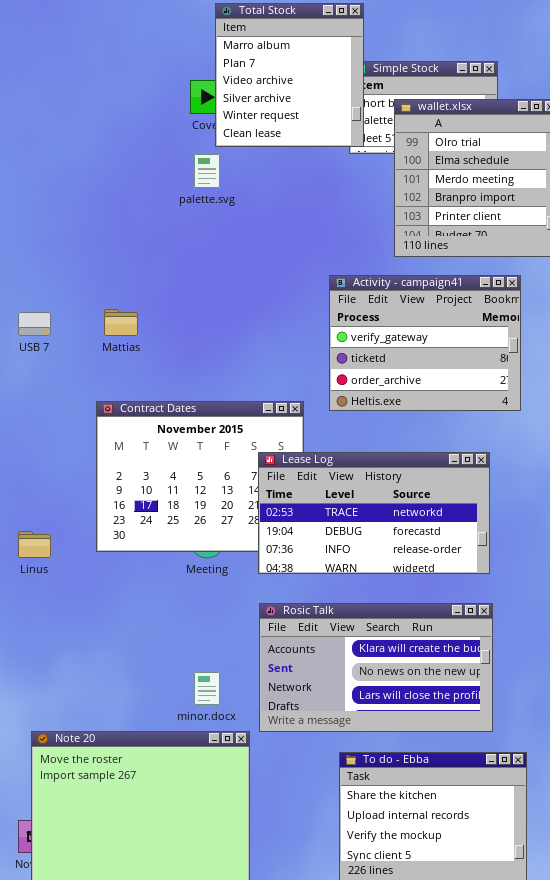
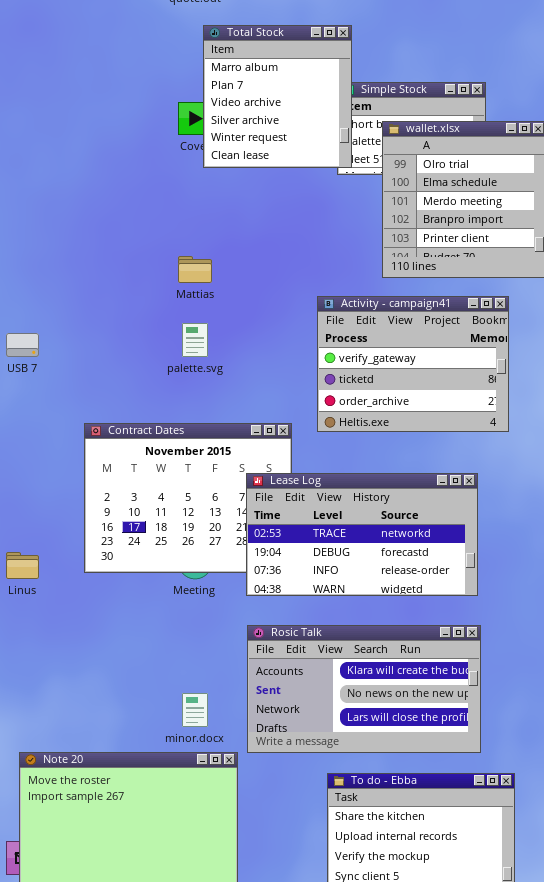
palette.svg: [194,154,220,188] -> [182,323,208,357], moved
Mattias: [104,309,138,336] -> [178,256,212,283], moved

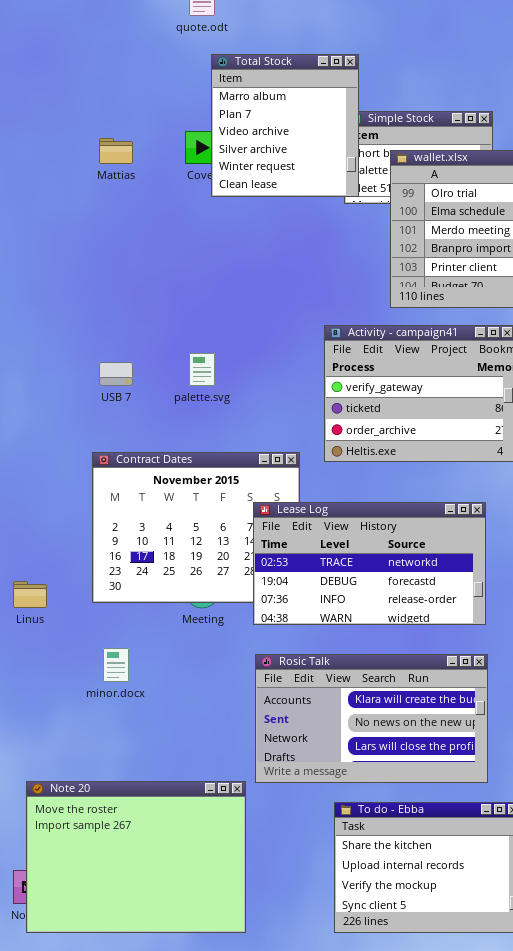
Mattias: [178,256,212,283] -> [99,138,133,164], moved
USB 7: [6,333,39,357] -> [99,362,133,386], moved
minor.docx: [182,693,208,727] -> [103,648,129,682], moved

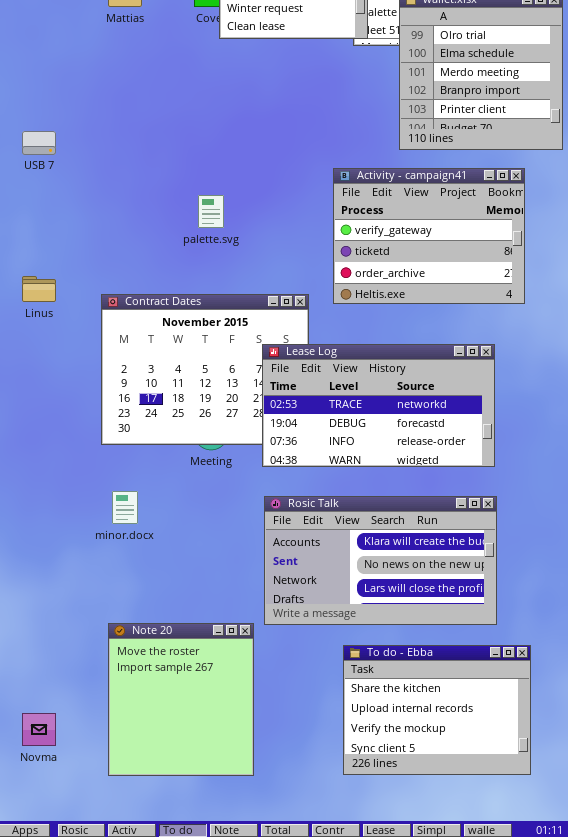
USB 7: [99,362,133,386] -> [22,131,56,155], moved
Linus: [13,581,47,608] -> [22,276,56,302], moved
Note 20: [26,781,246,933] -> [108,623,254,776], resized

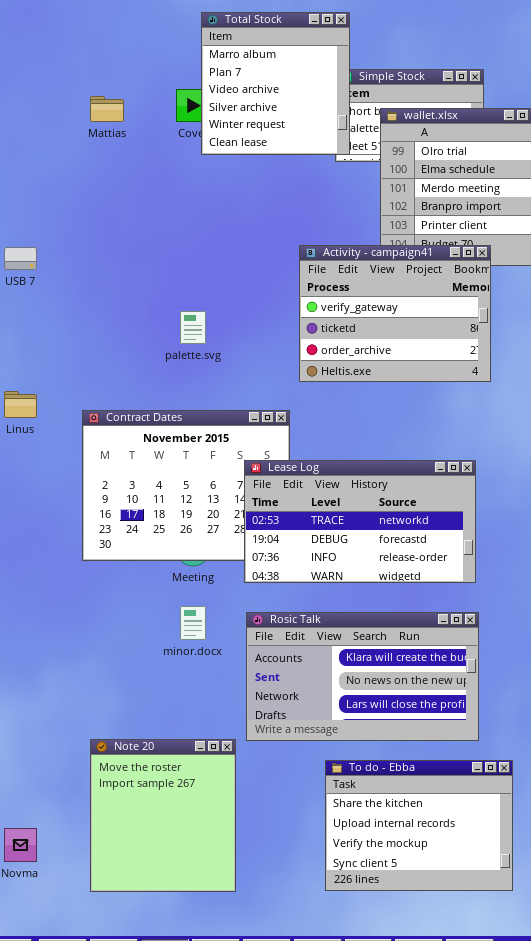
Activity - campaign41: [333,168,525,304] -> [299,245,491,382], moved
minor.docx: [112,491,138,524] -> [180,606,206,640], moved

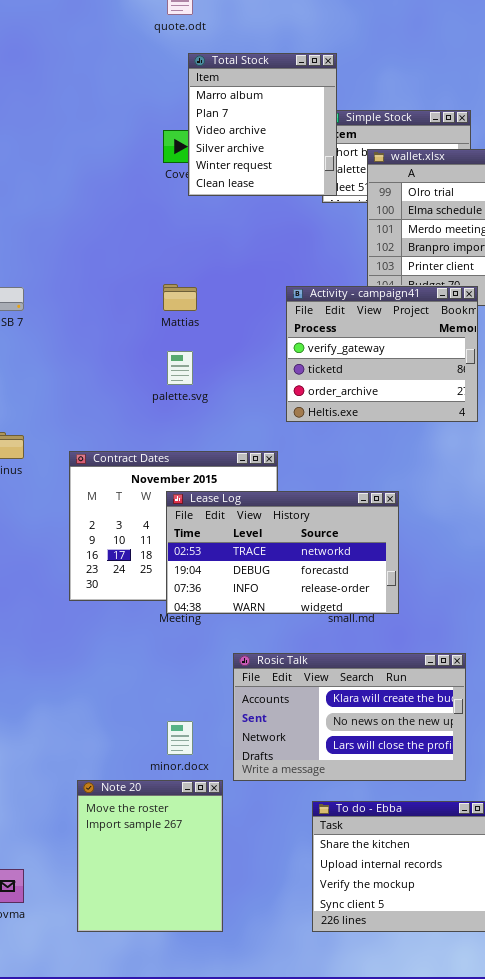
Mattias: [90,96,124,122] -> [163,284,197,311], moved
Lease Log: [244,460,476,583] -> [166,491,399,614], moved
minor.docx: [180,606,206,640] -> [167,721,193,755], moved

